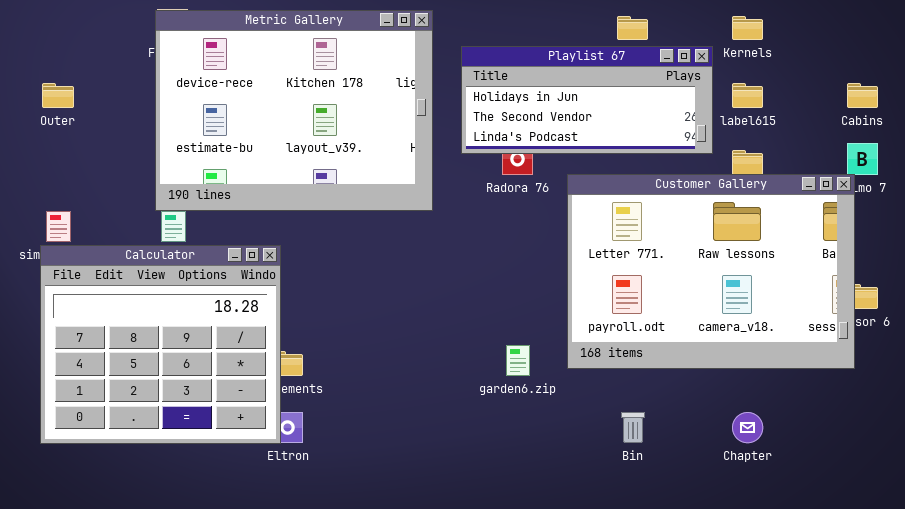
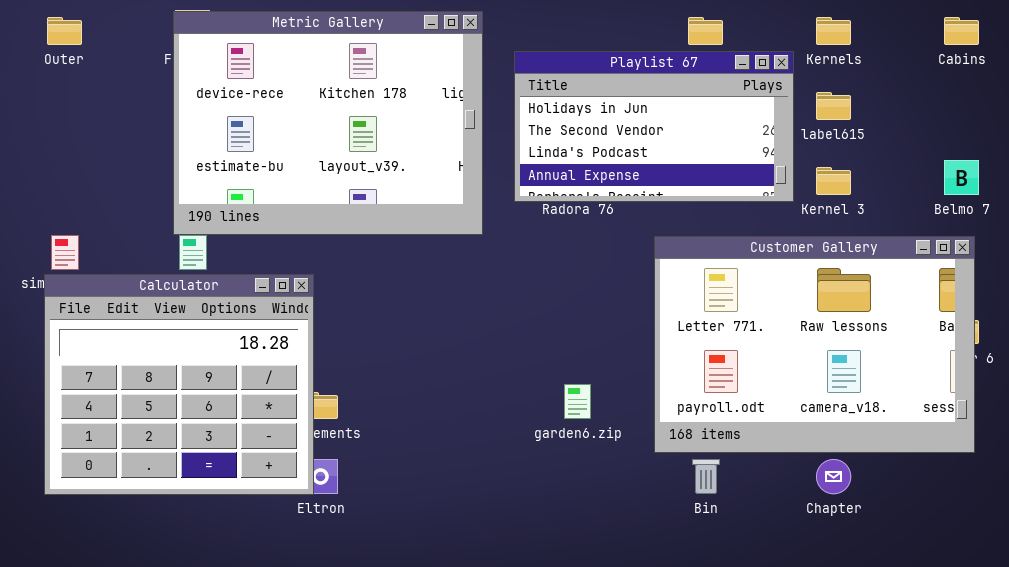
Playlist 67: [461,46,713,154] -> [514,51,794,202], resized
Outer: [42,83,74,108] -> [47,17,82,45], moved
Cabins: [847,83,878,108] -> [944,17,979,45], moved
Customer Gallery: [567,174,855,369] -> [654,236,975,453], moved

